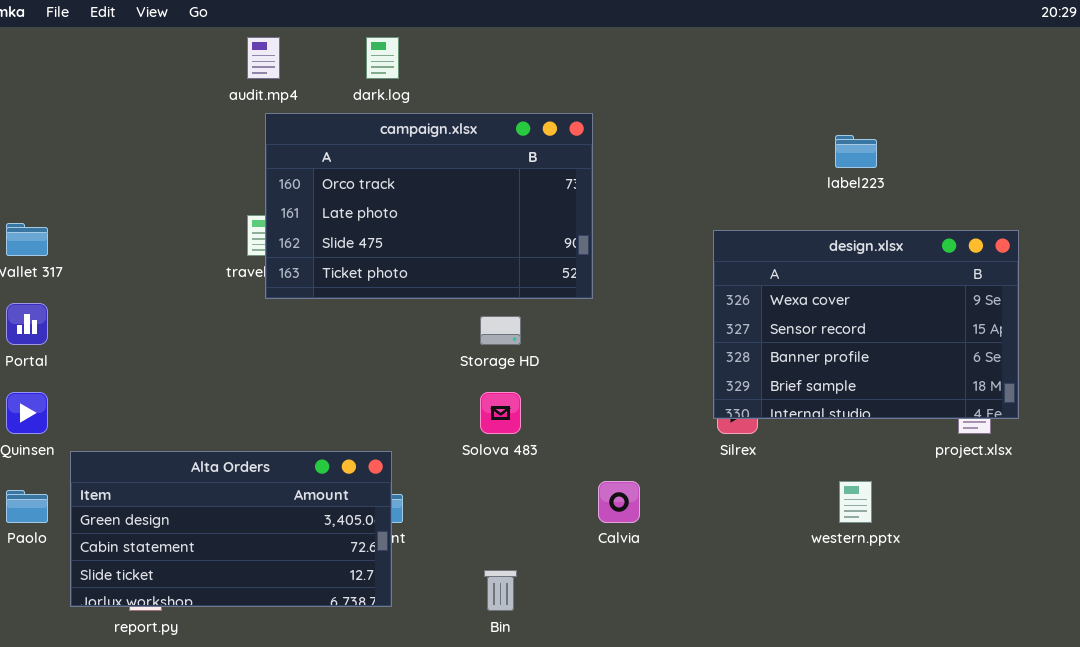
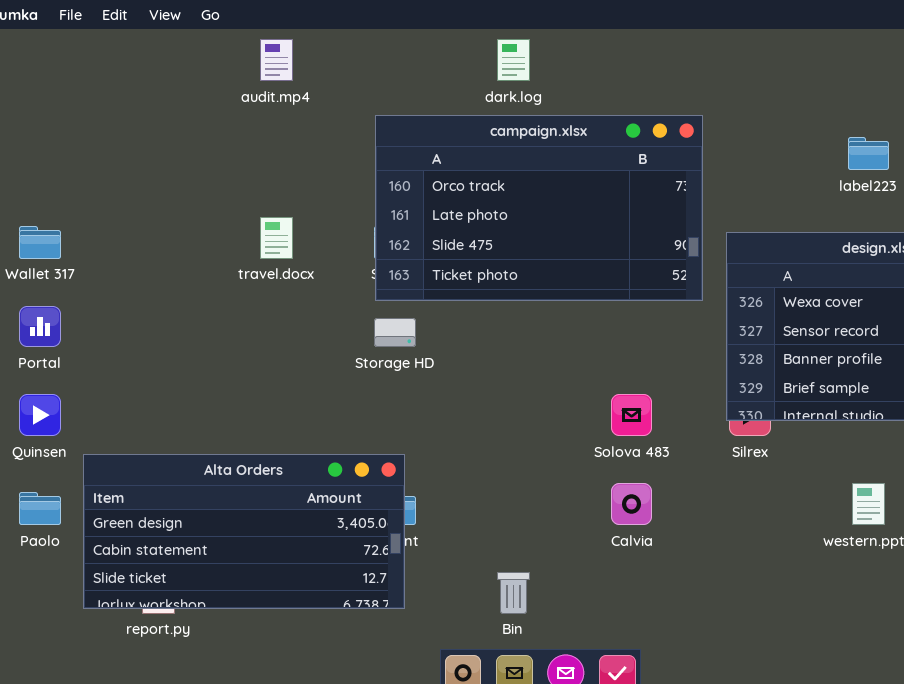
dark.log: [366,37,399,79] -> [497,39,530,81], moved
campaign.xlsx: [265,113,593,299] -> [375,115,703,301], moved
Storage HD: [480,316,521,345] -> [374,318,416,347], moved
Solova 483: [480,392,521,434] -> [611,394,652,436], moved

